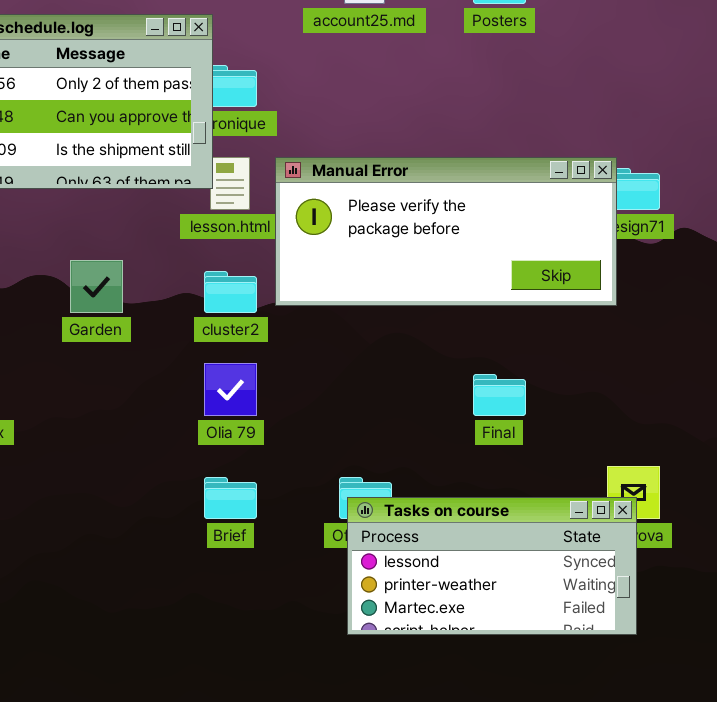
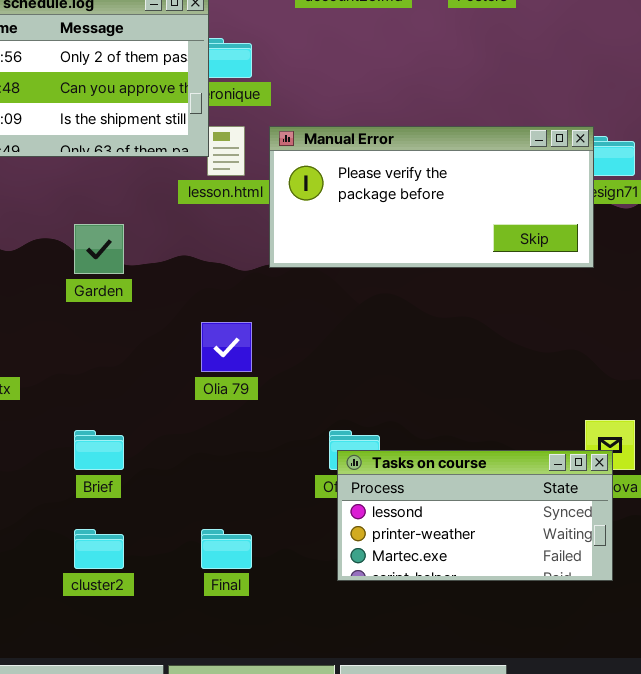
cluster2: [204,271,257,313] -> [74,529,124,569], moved
Final: [473,374,526,416] -> [201,529,252,569], moved
Brief: [204,477,257,519] -> [74,430,124,470], moved

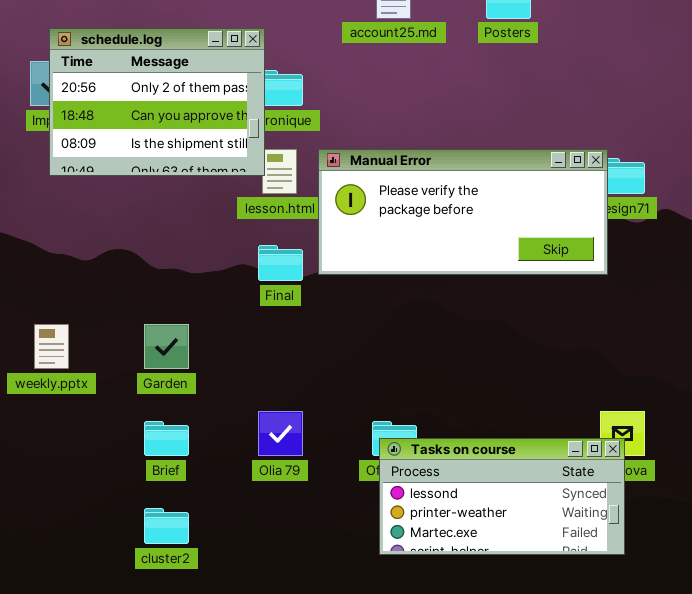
Garden: [74,224,124,274] -> [144,324,189,369], moved
Olia 79: [201,322,252,372] -> [258,411,303,456], moved
Final: [201,529,252,569] -> [258,245,303,281], moved

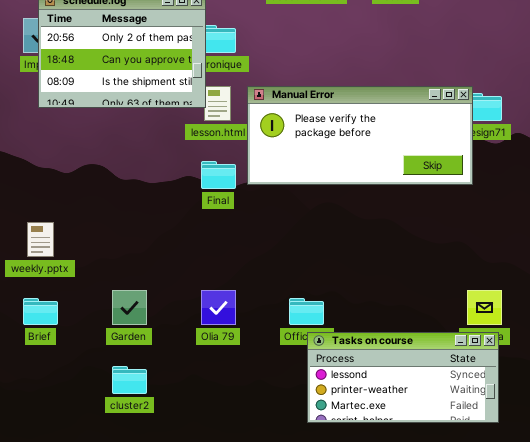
Garden: [144,324,189,369] -> [112,290,147,325], moved
Brief: [144,421,189,456] -> [23,298,58,325], moved
Tasks on course: [379,438,625,555] -> [307,332,499,423], moved

